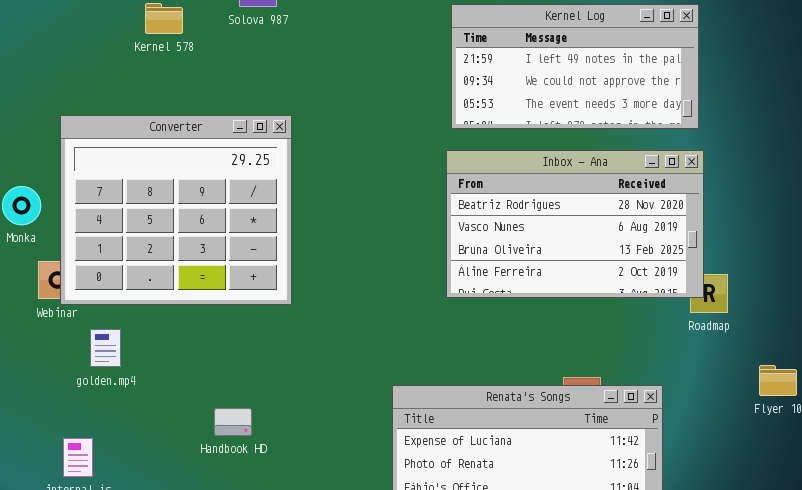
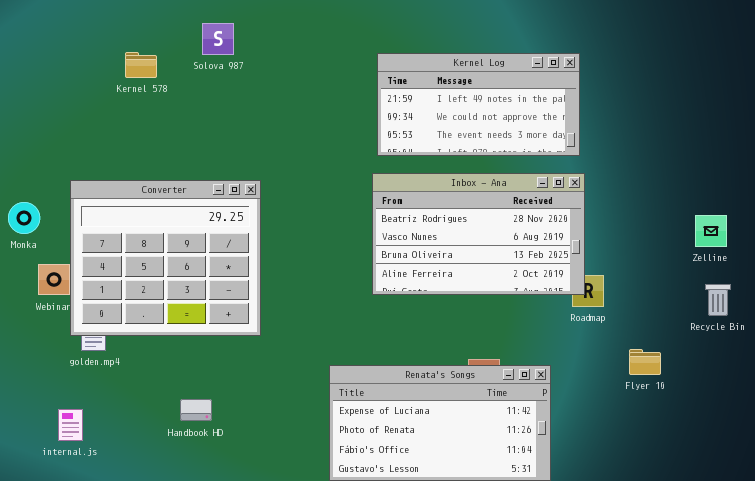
Converter: [60,115,292,305] -> [70,180,261,336], moved
Handbook HD: [214,408,252,436] -> [180,399,212,421], moved

